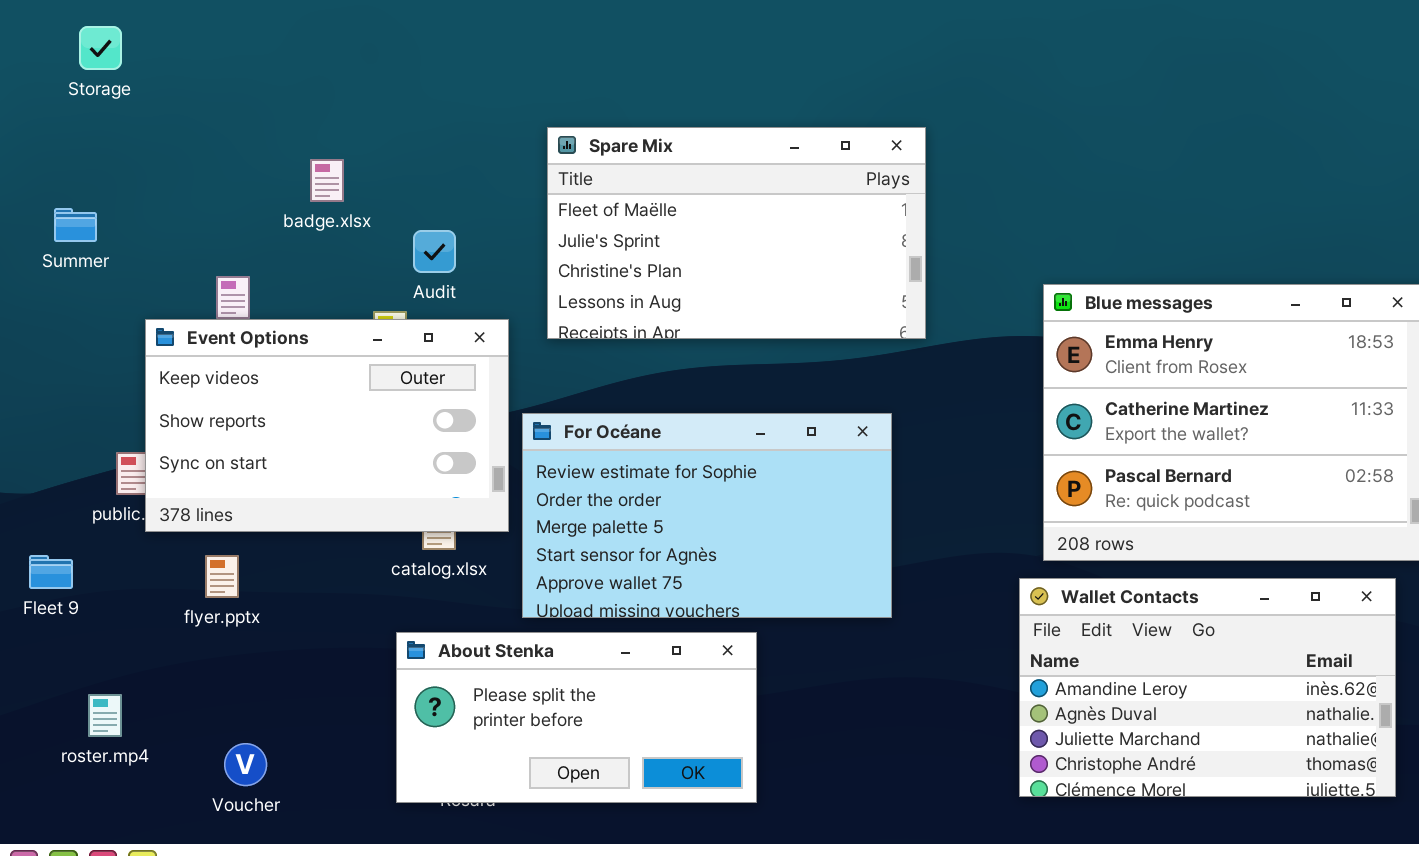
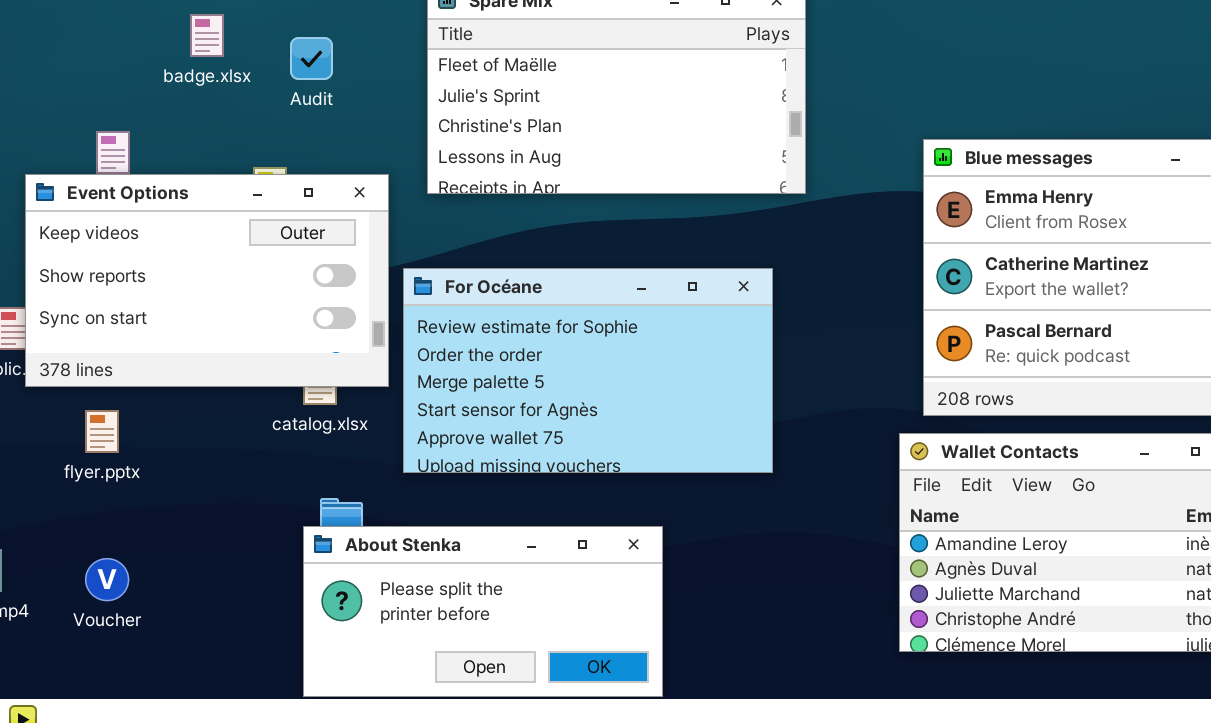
Audit: [413,230,456,273] -> [290,37,333,80], moved
About Stenka: [396,632,757,803] -> [303,526,663,697], moved
Voucher: [224,743,267,786] -> [85,558,129,601], moved

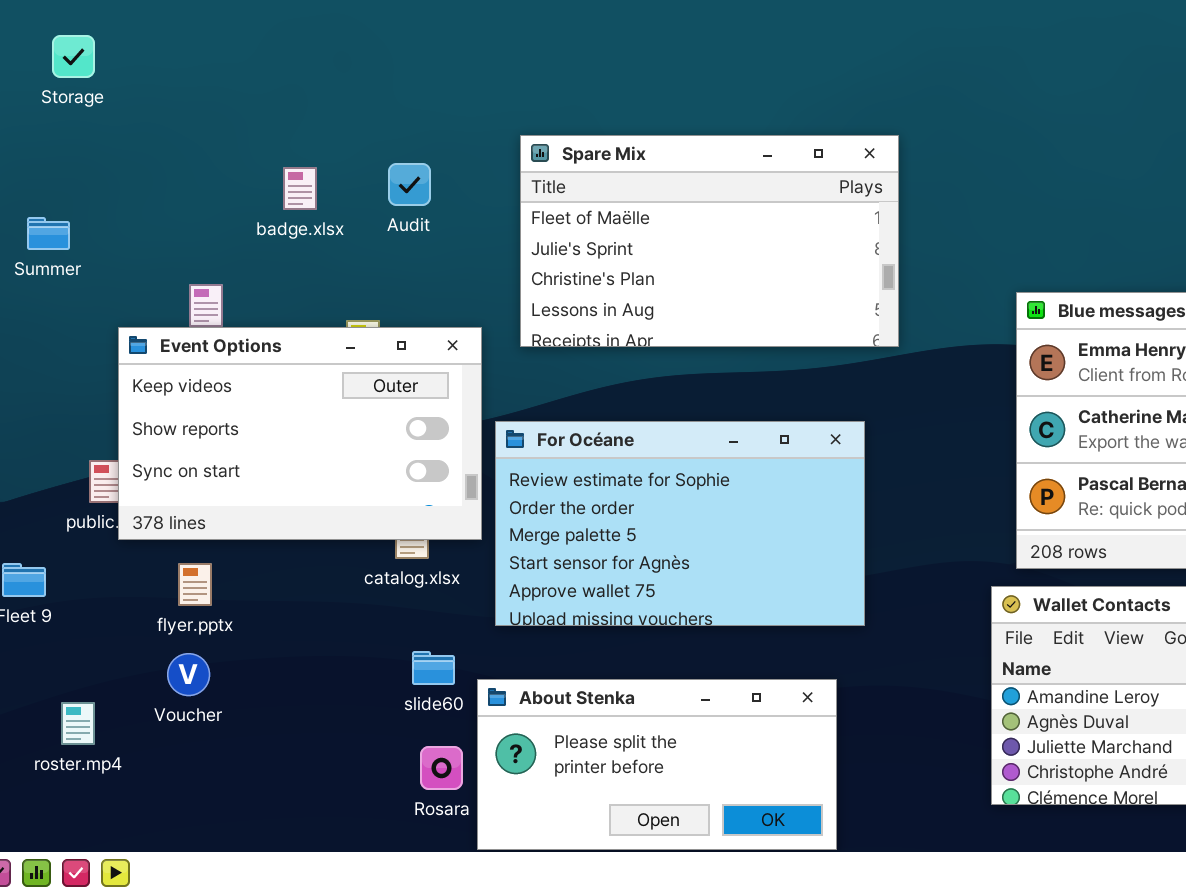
Audit: [290,37,333,80] -> [388,163,431,206], moved
About Stenka: [303,526,663,697] -> [477,679,837,850], moved
Voucher: [85,558,129,601] -> [167,653,210,696], moved

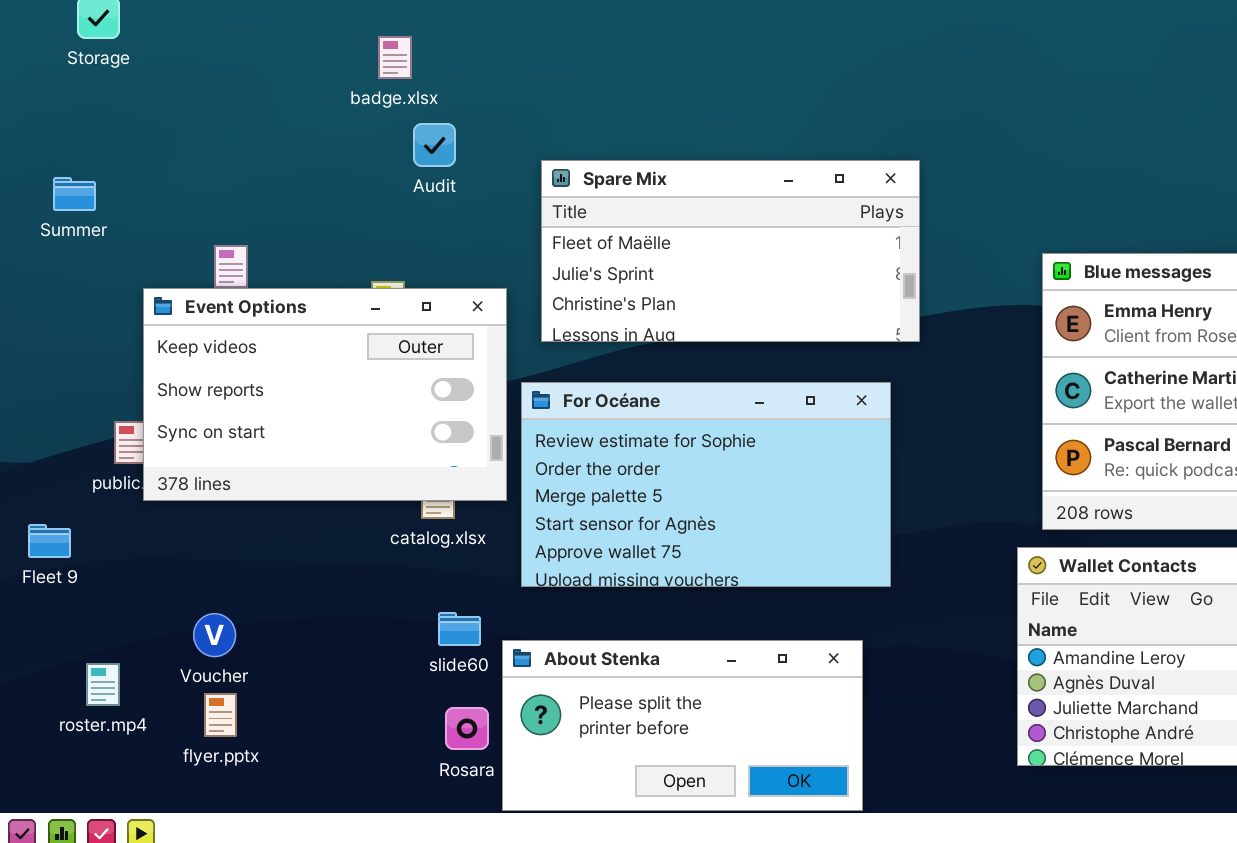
Spare Mix: [520,135,899,347] -> [541,160,920,342], moved, resized
badge.xlsx: [283,167,317,210] -> [378,36,412,79], moved
flyer.pptx: [178,563,212,606] -> [204,693,237,737], moved

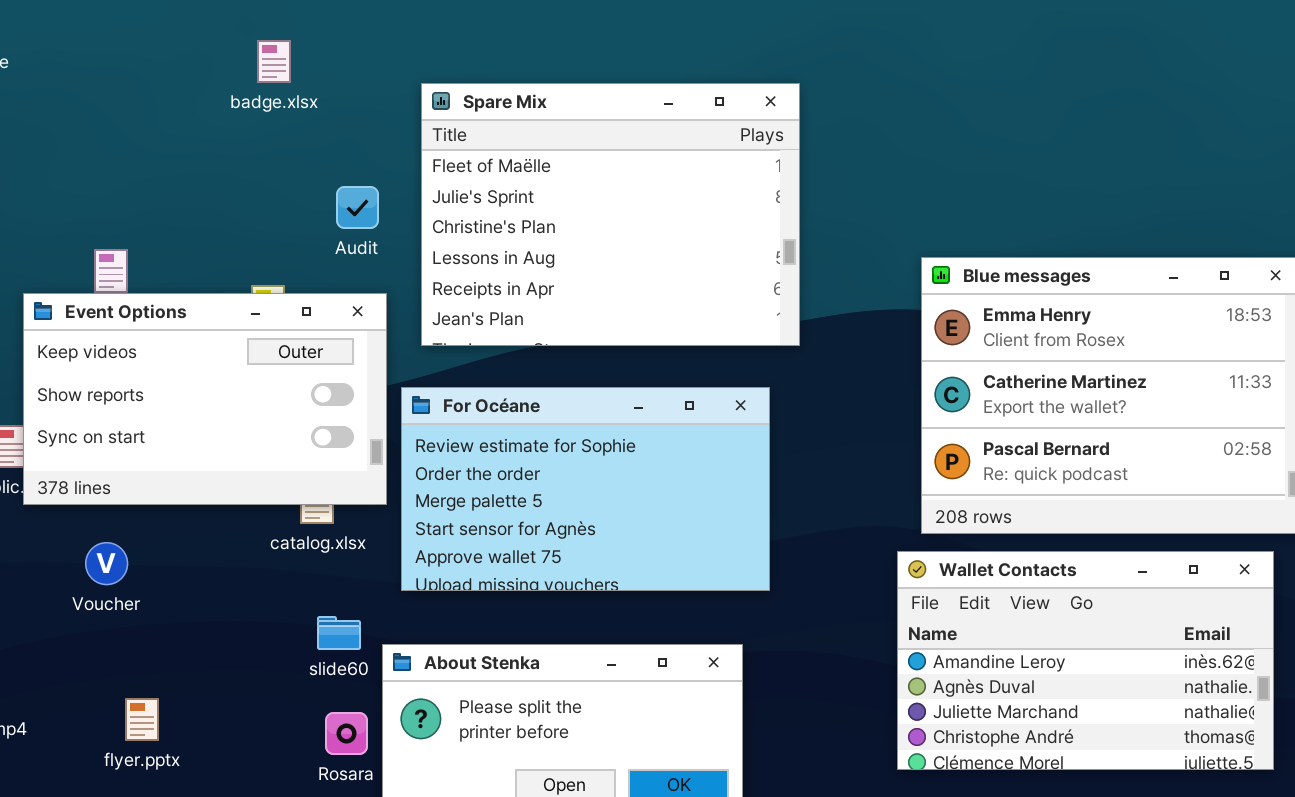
Audit: [413,123,456,167] -> [336,186,379,229], moved
Spare Mix: [541,160,920,342] -> [421,83,800,346], resized
Voucher: [193,613,236,657] -> [85,542,128,585], moved
flyer.pptx: [204,693,237,737] -> [125,698,159,741], moved

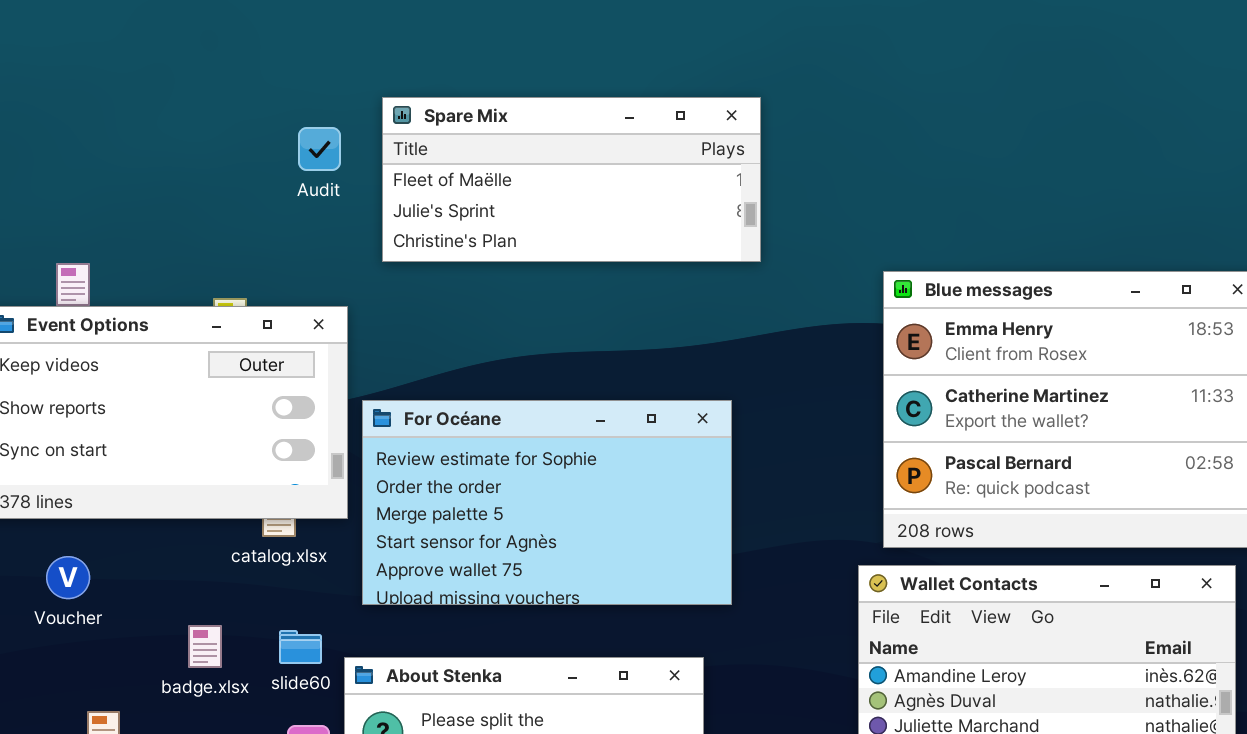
badge.xlsx: [257,40,291,83] -> [188,625,222,668], moved
Spare Mix: [421,83,800,346] -> [382,97,761,262], resized
Audit: [336,186,379,229] -> [298,127,341,171], moved

